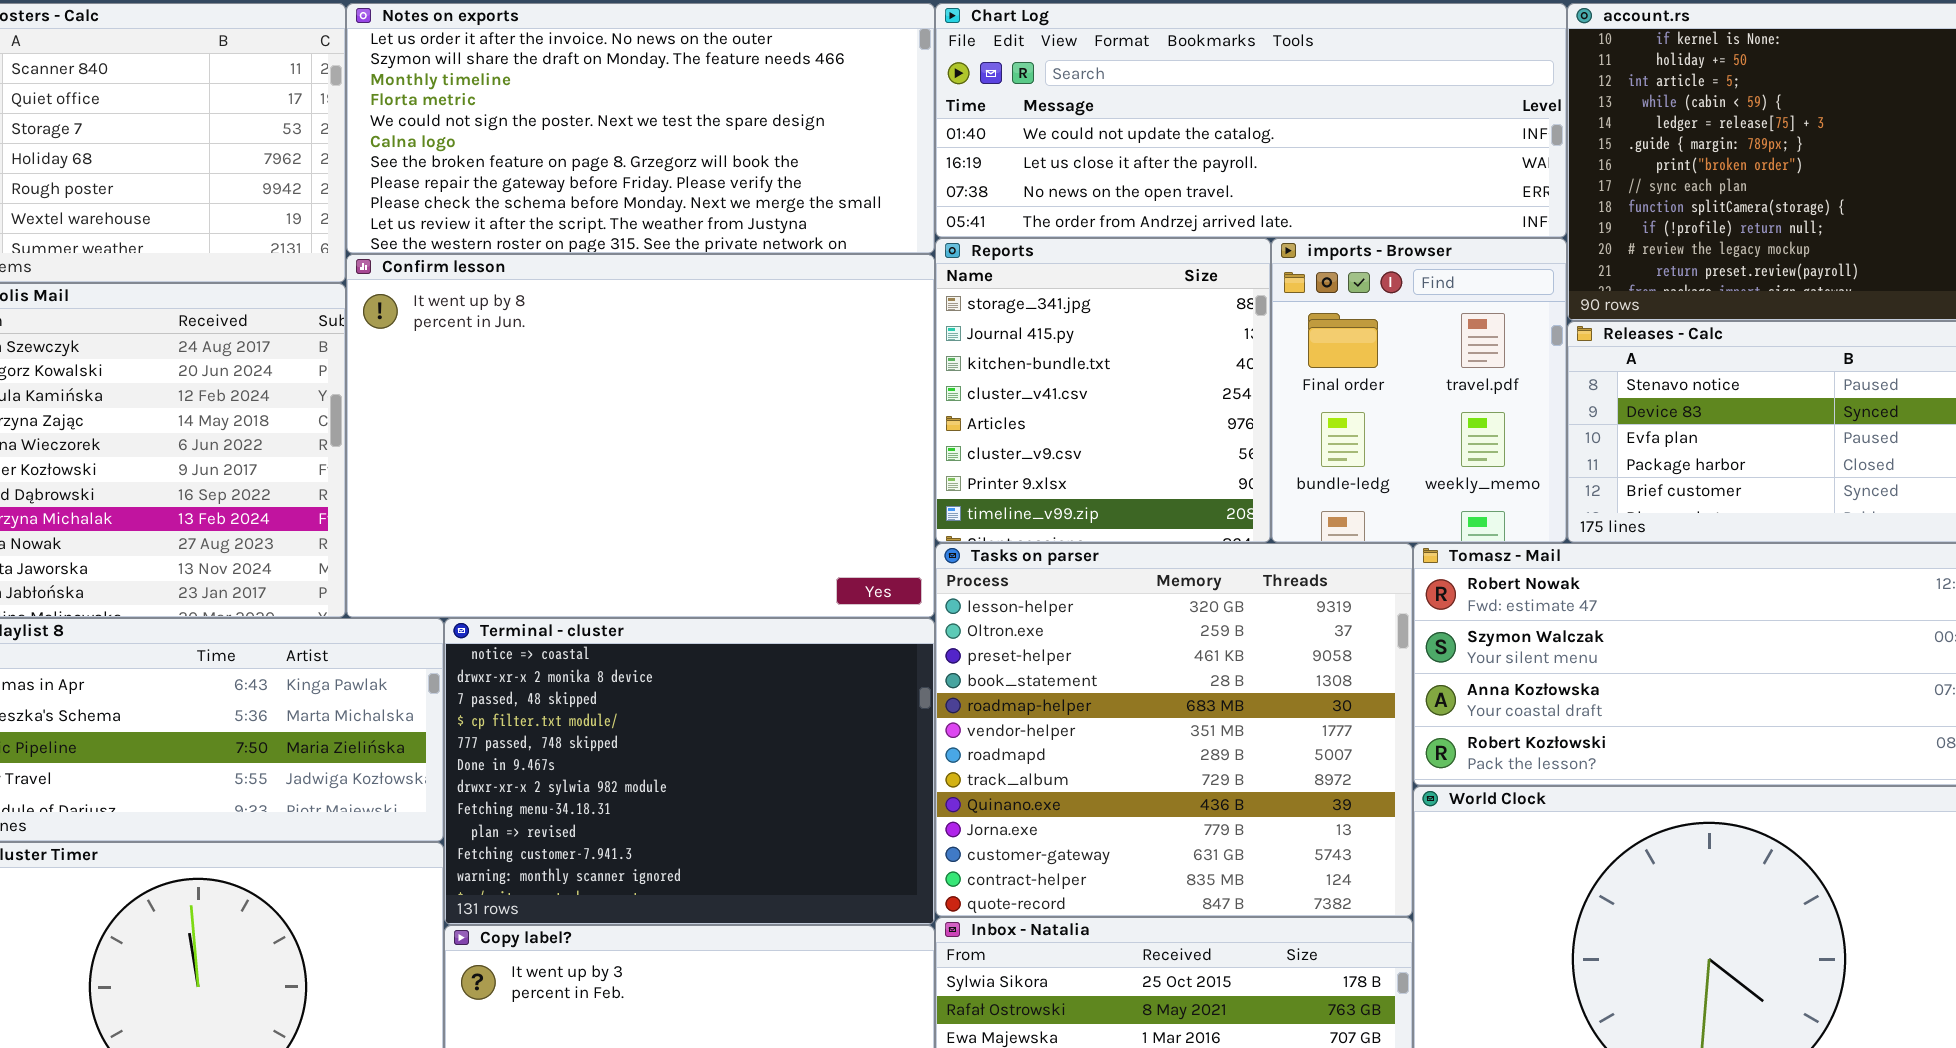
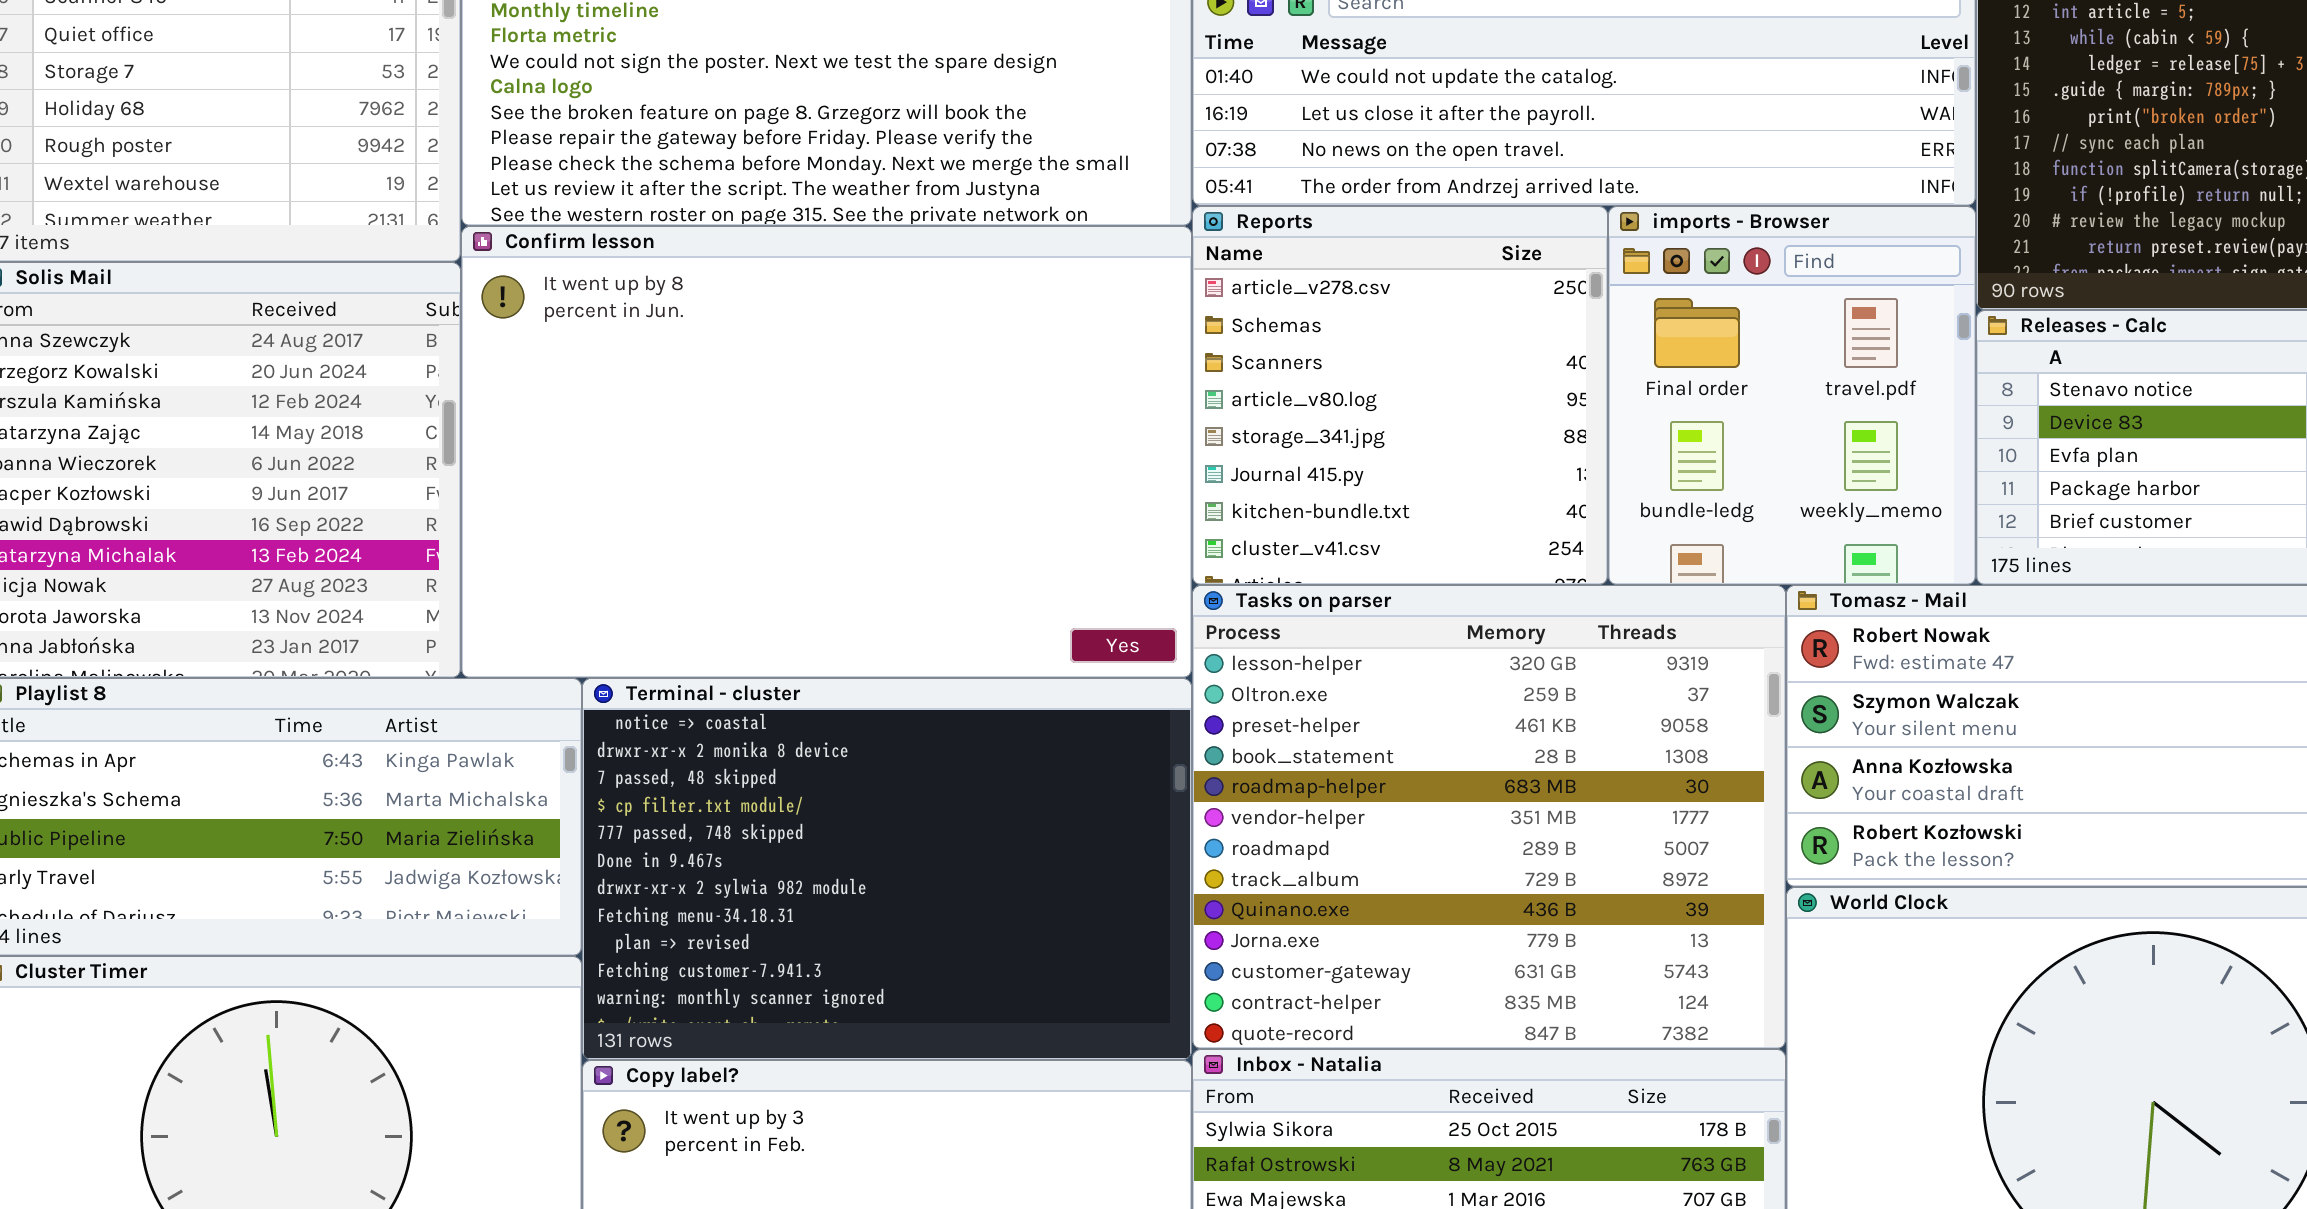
Reports: [935,238,1271,543] -> [1192,206,1608,585], scrolled up 4 rows

